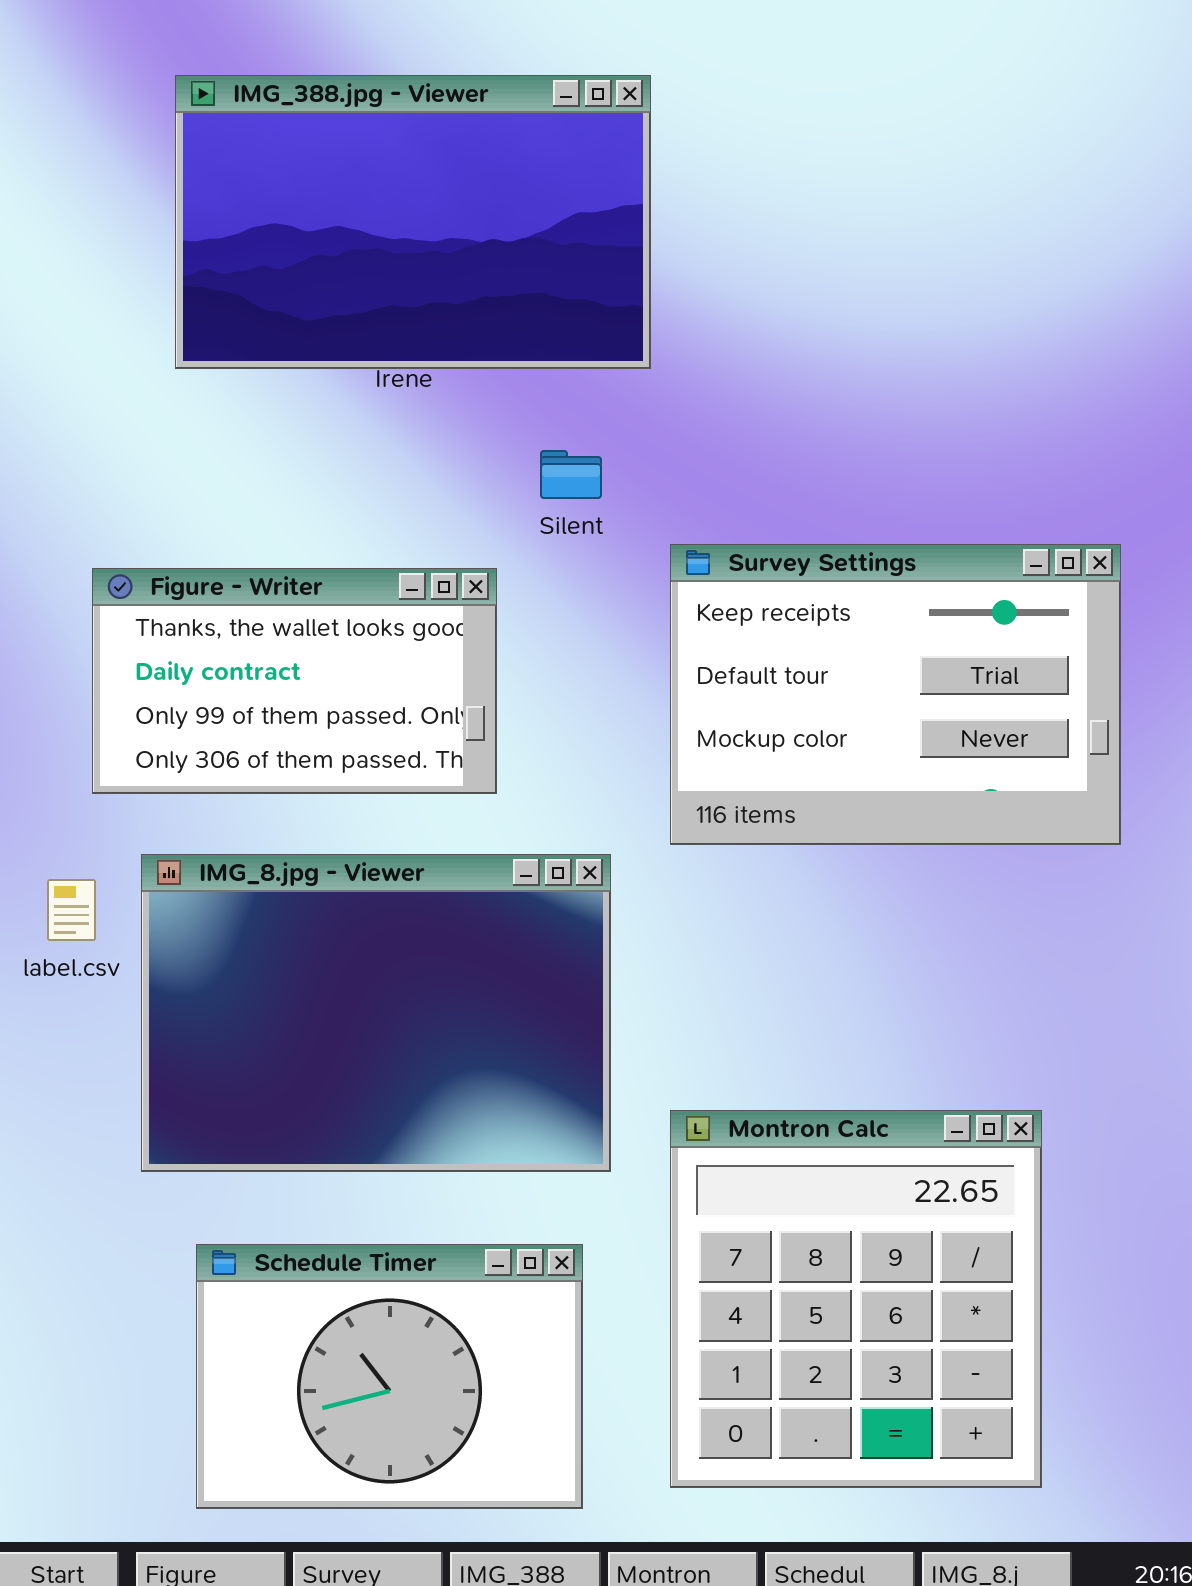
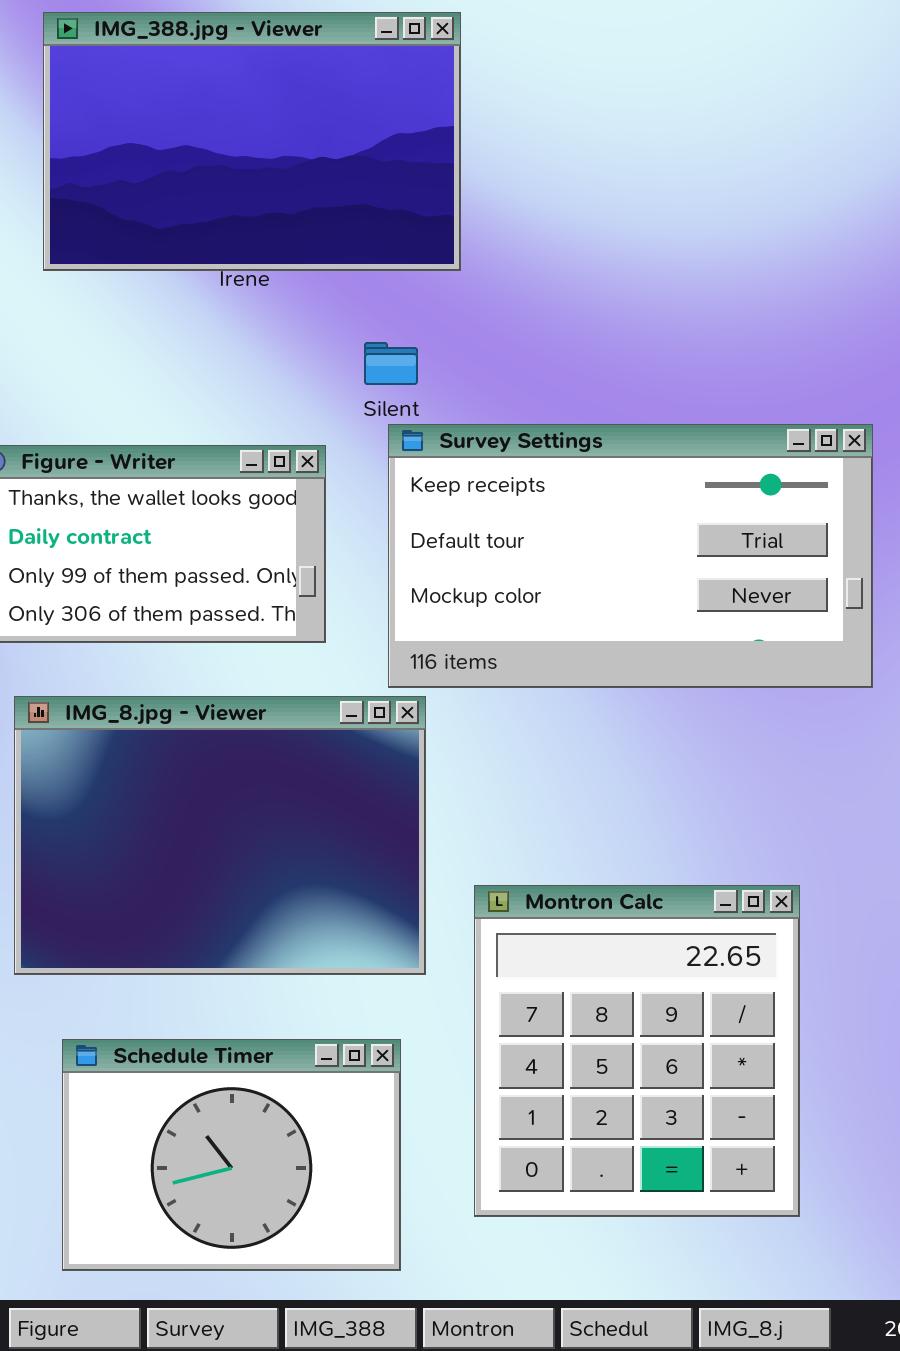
Survey Settings: [670,544,1121,845] -> [388,424,873,688], resized
Montron Calc: [670,1110,1042,1488] -> [474,885,800,1217], moved

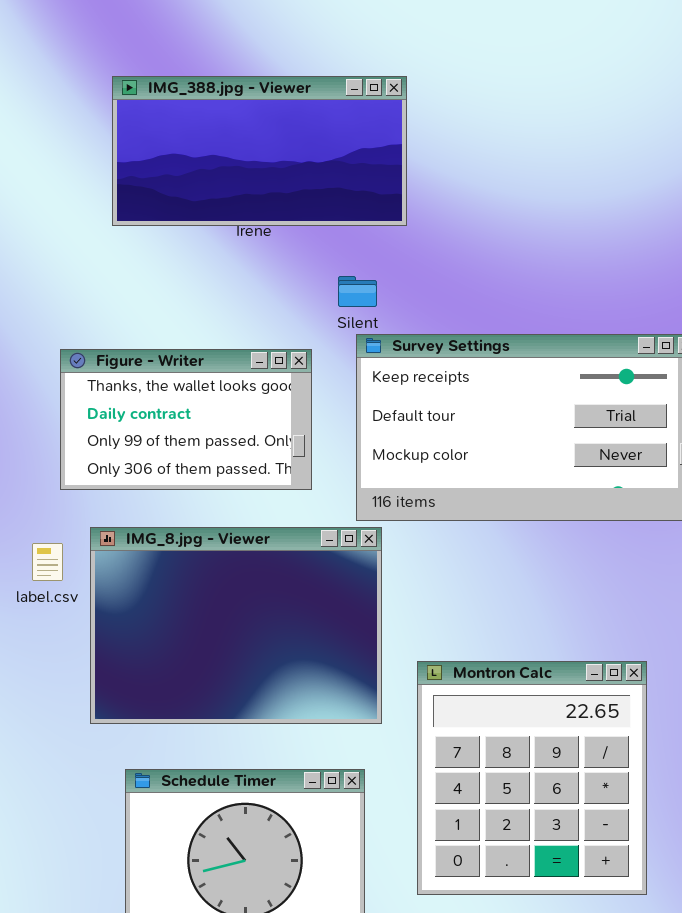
IMG_388.jpg - Viewer: [43,12,461,271] -> [112,76,407,226], resized

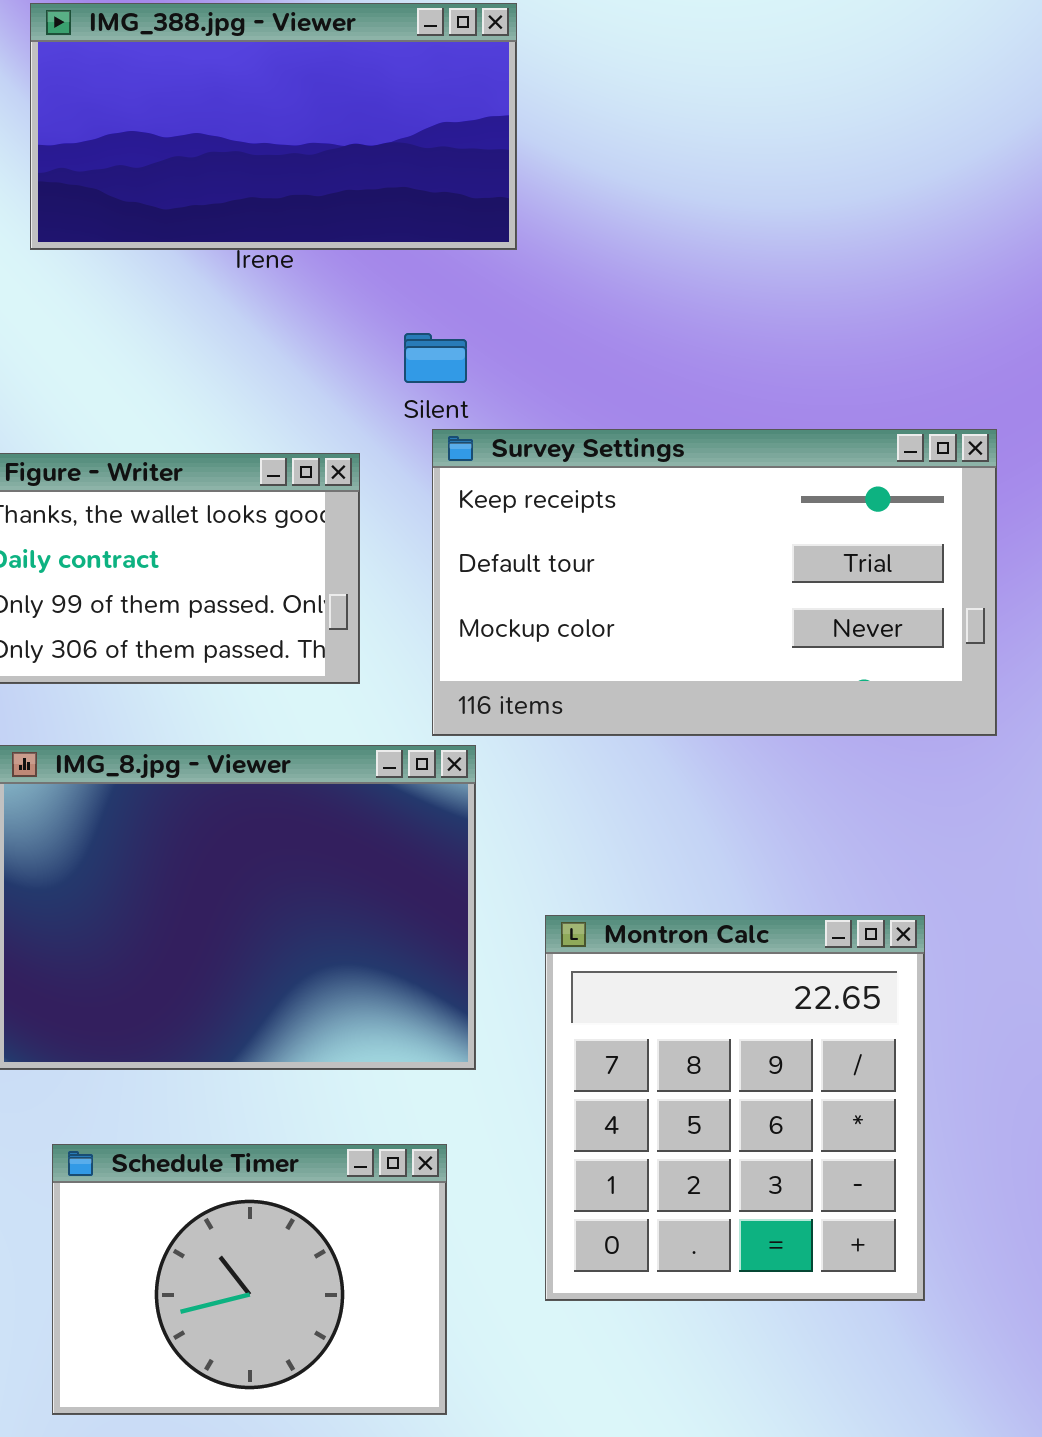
Montron Calc: [417,661,647,895] -> [545,915,925,1301], moved

